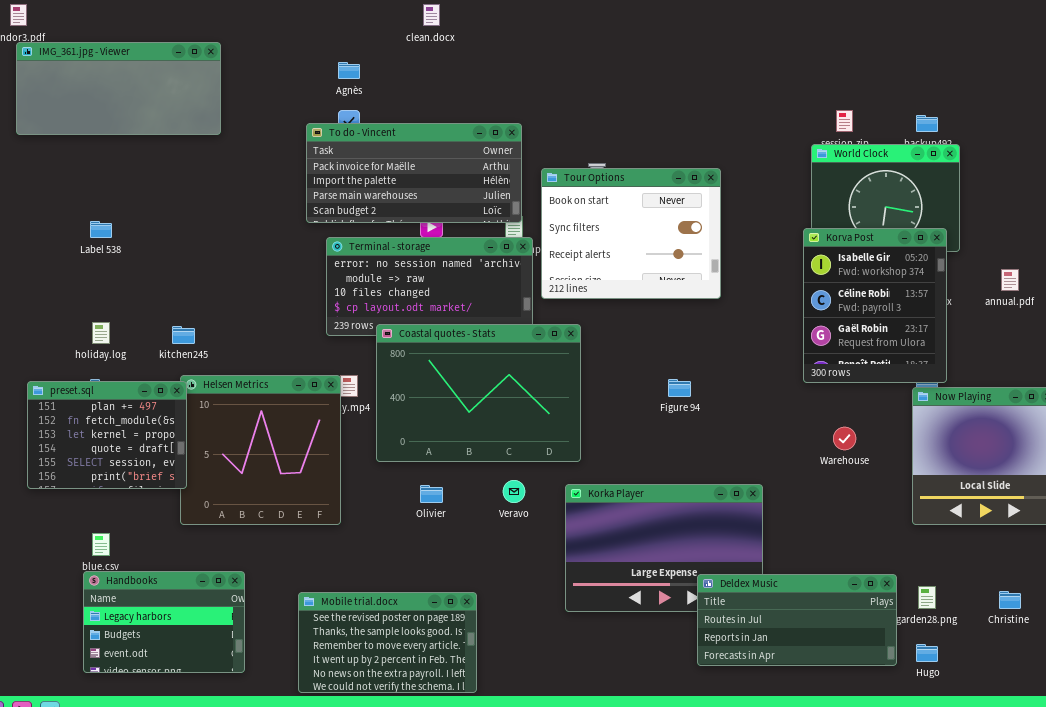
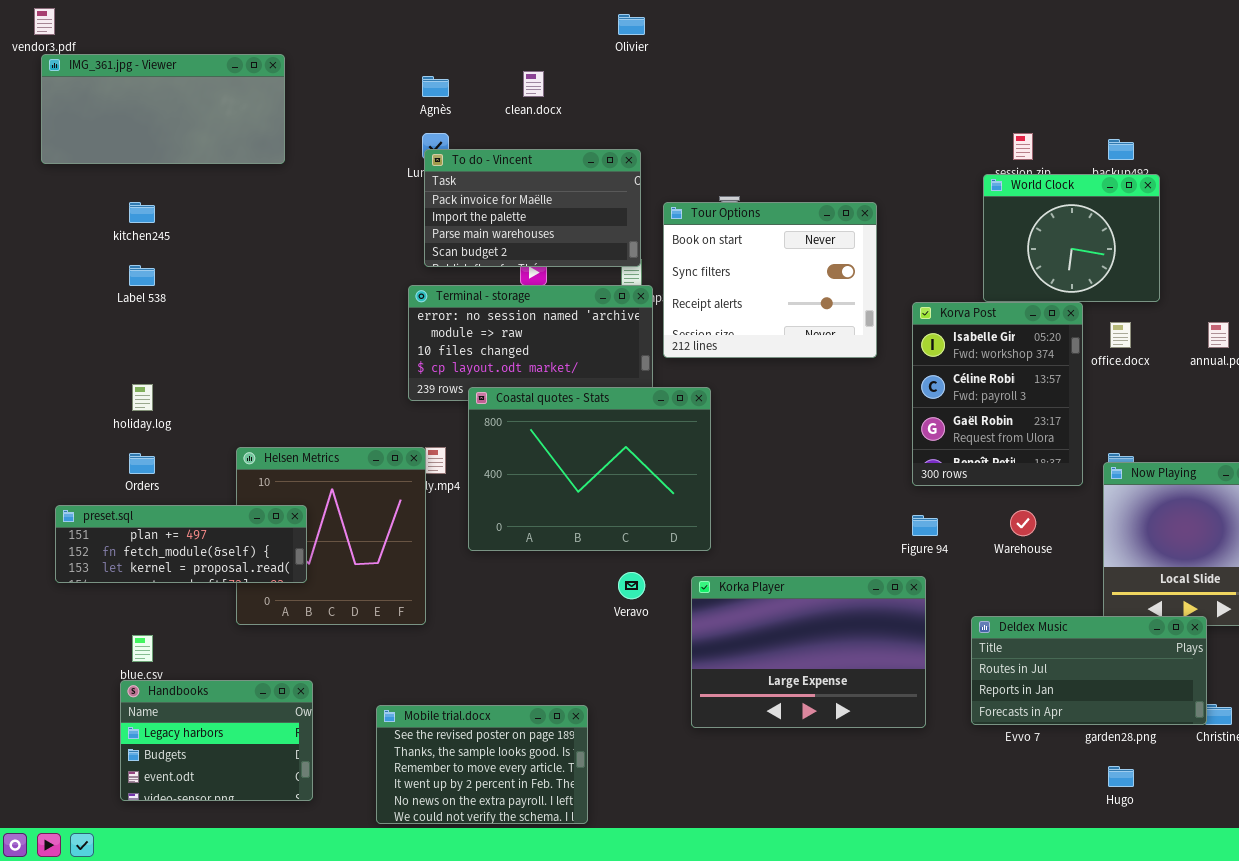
clean.docx: [423,4,440,26] -> [523,71,544,97], moved
To do - Vincent: [306,123,522,223] -> [424,149,641,267], resized
Korva Post: [803,228,947,383] -> [912,302,1083,486], moved
kitchen245: [172,326,195,344] -> [129,202,155,223], moved
Figure 94: [668,379,691,397] -> [912,515,938,536], moved
preset.sql: [27,381,187,489] -> [55,505,307,583], resized
Olivier: [420,485,443,503] -> [618,14,645,35], moved
Deldex Music: [697,574,897,666] -> [971,616,1207,725], moved

